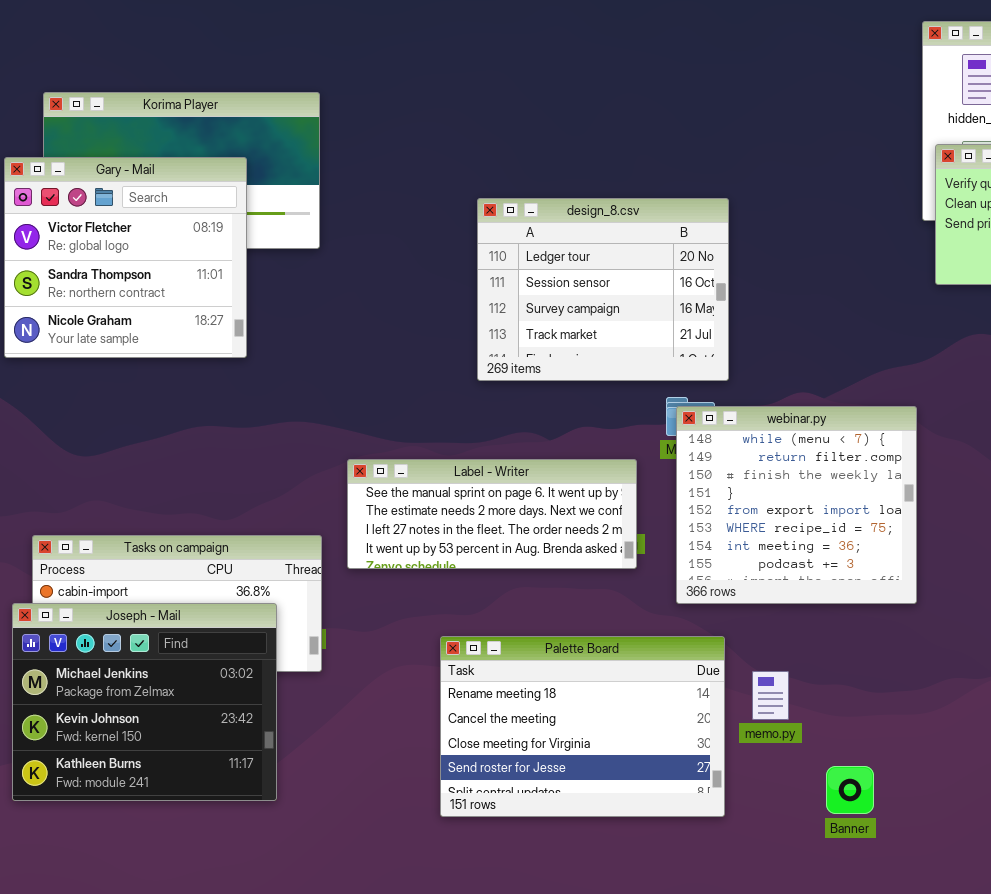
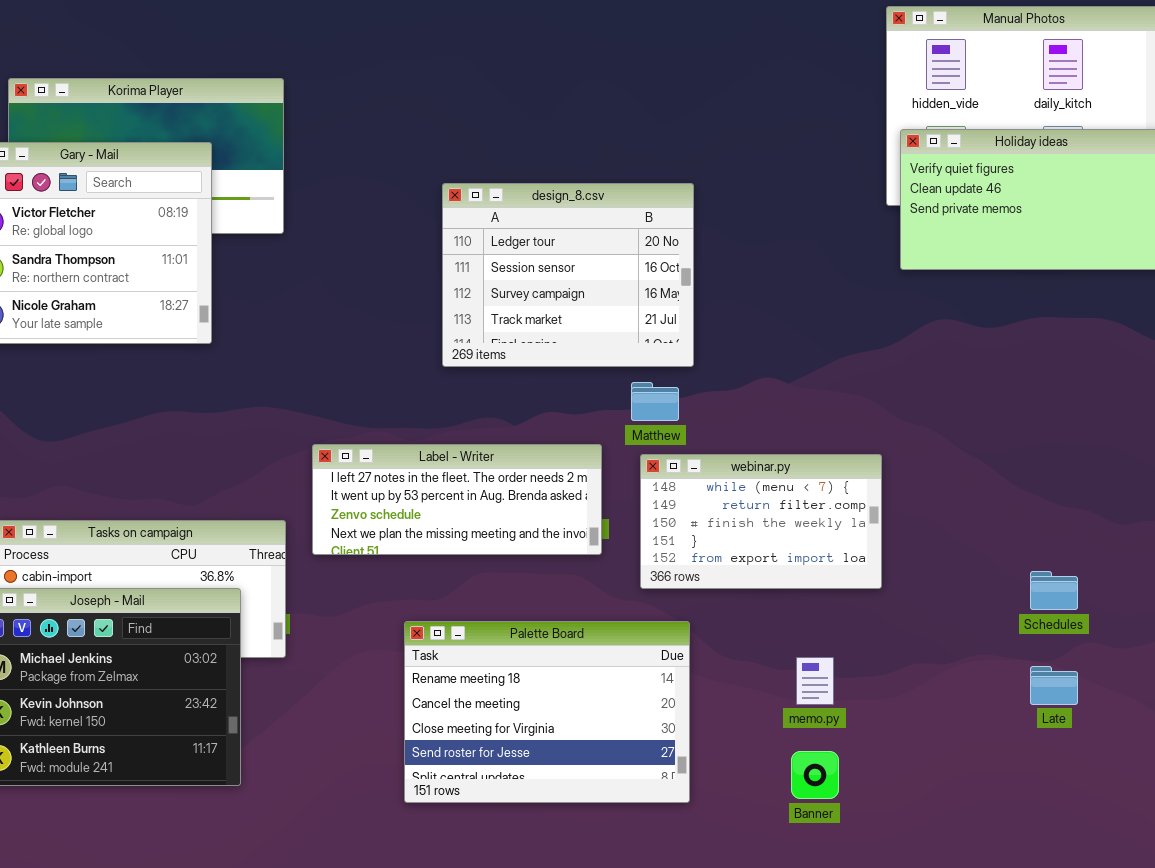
webinar.py: [676,406,917,604] -> [640,454,882,589], resized
Label - Writer: [347,459,637,569] -> [312,444,602,555], scrolled down 2 rows
memo.py: [752,671,789,720] -> [796,657,834,705], moved

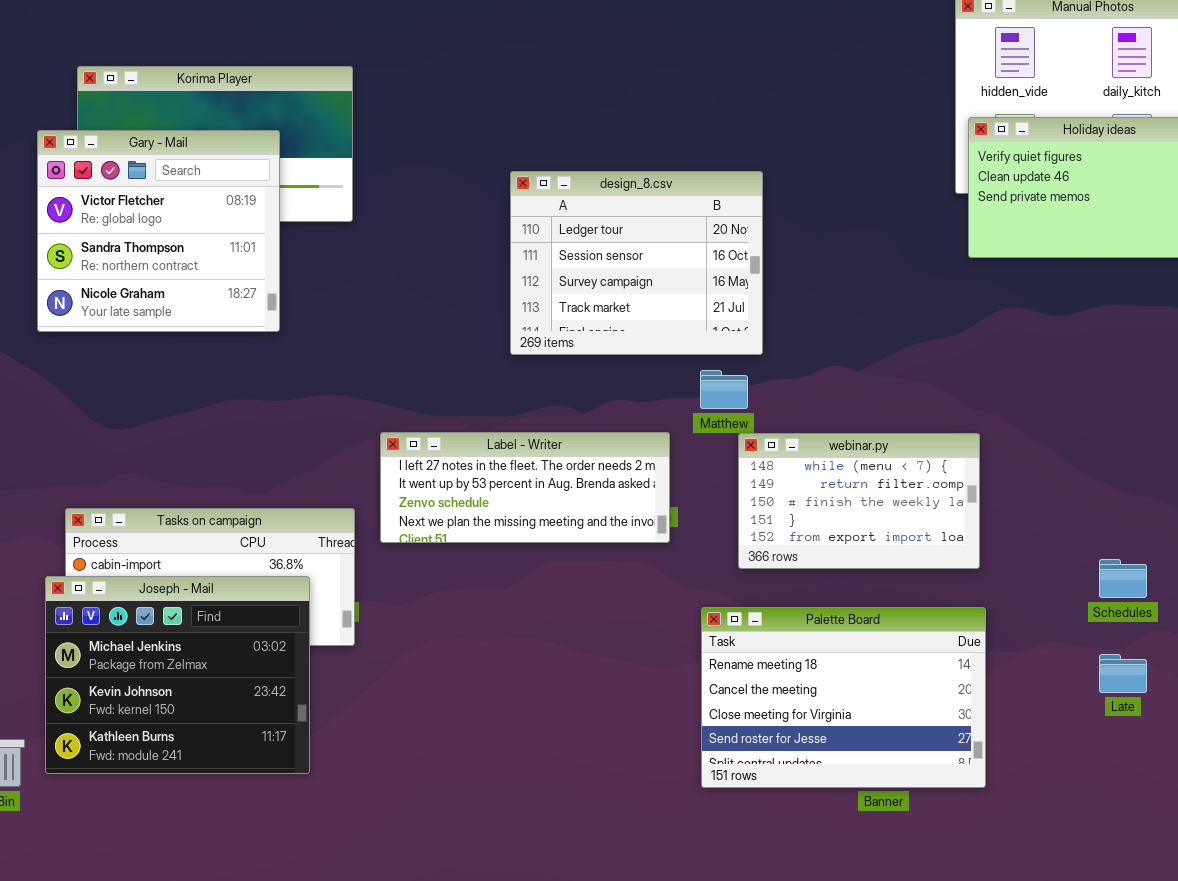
webinar.py: [640,454,882,589] -> [738,433,980,569], moved
Palette Board: [404,621,690,803] -> [701,607,986,788], moved

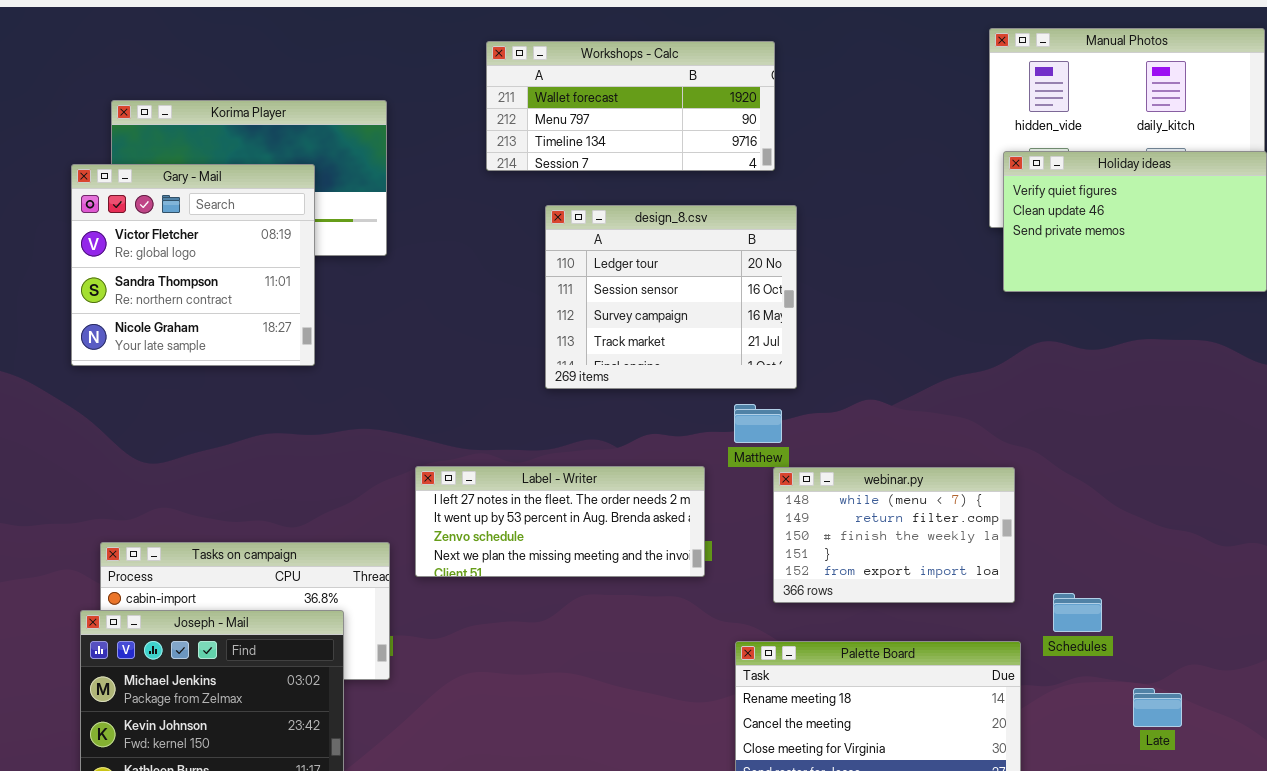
Workshops - Calc: none -> [486,41,775,171], opened
Schedules: [1099,559,1147,598] -> [1053,593,1102,632], moved

